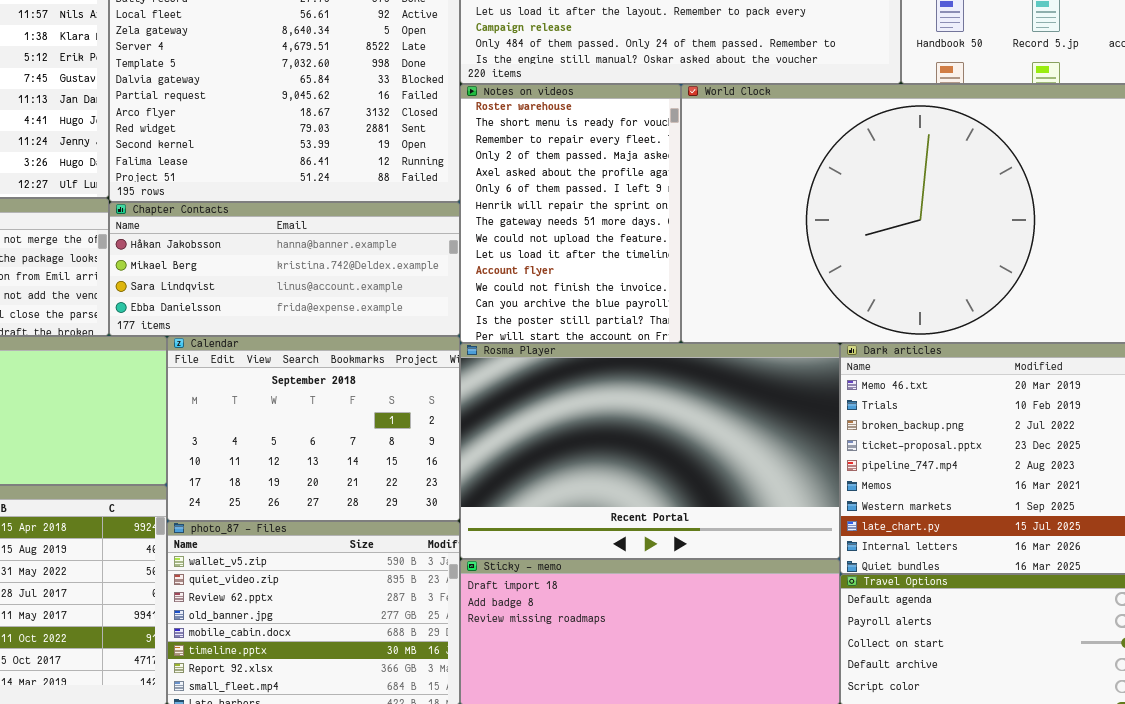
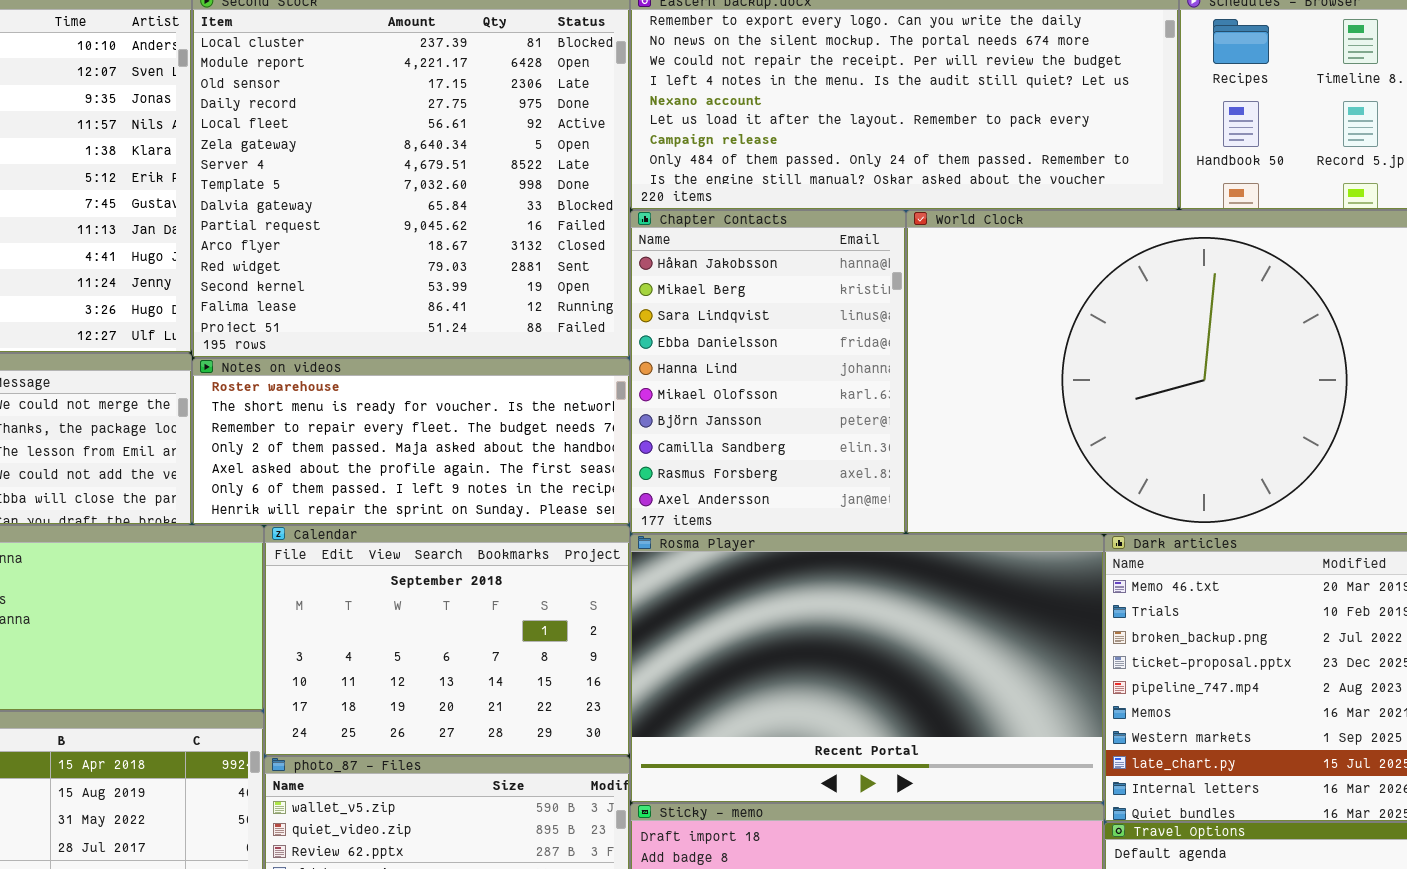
Notes on videos: [460,84,681,343] -> [192,358,630,525], moved, resized
Chapter Contacts: [109,202,460,336] -> [630,210,906,534], moved, resized

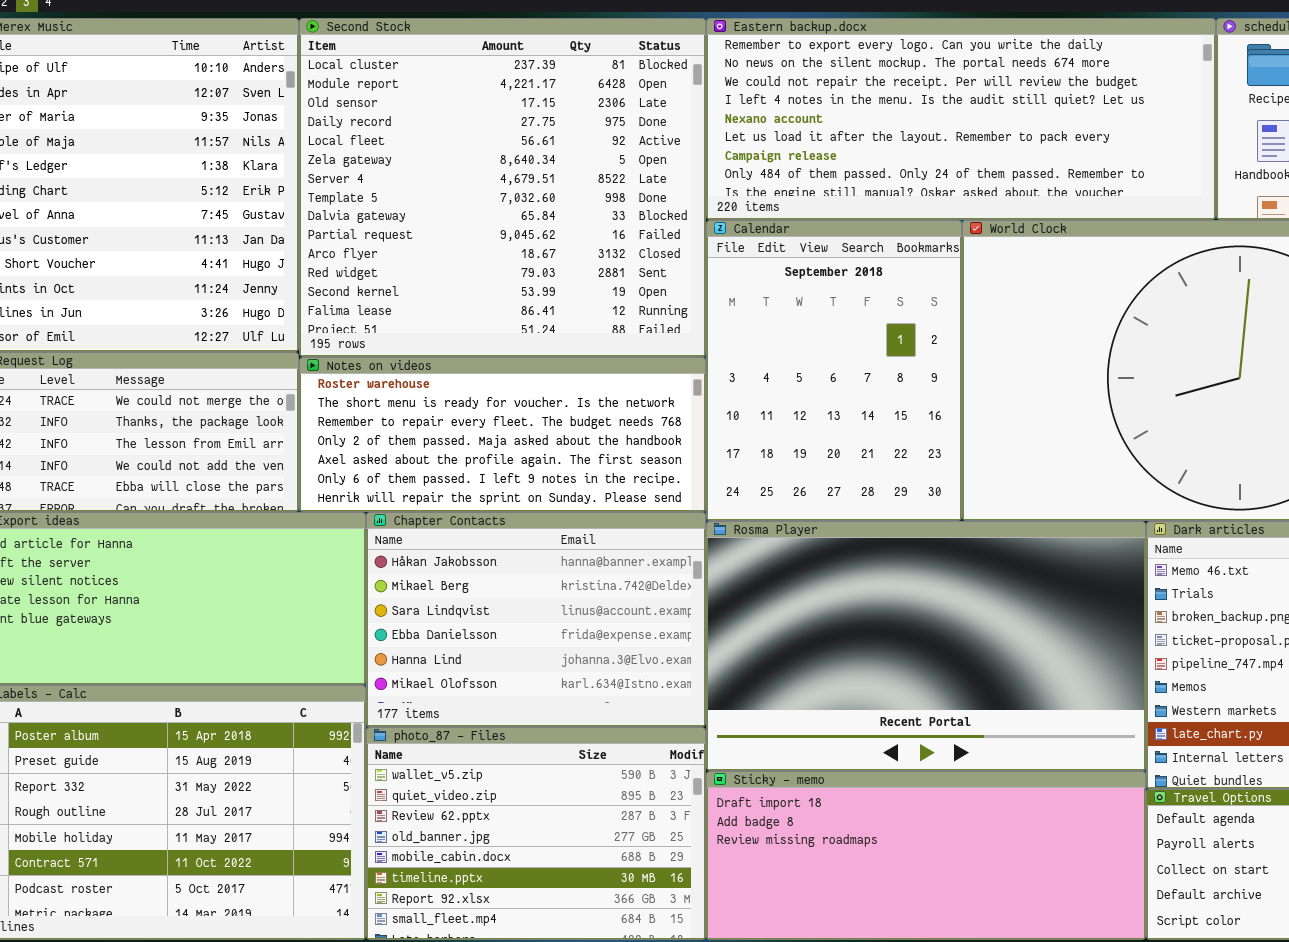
Chapter Contacts: [630,210,906,534] -> [366,512,706,727], moved, resized
Calendar: [264,525,630,756] -> [706,220,962,521], moved, resized

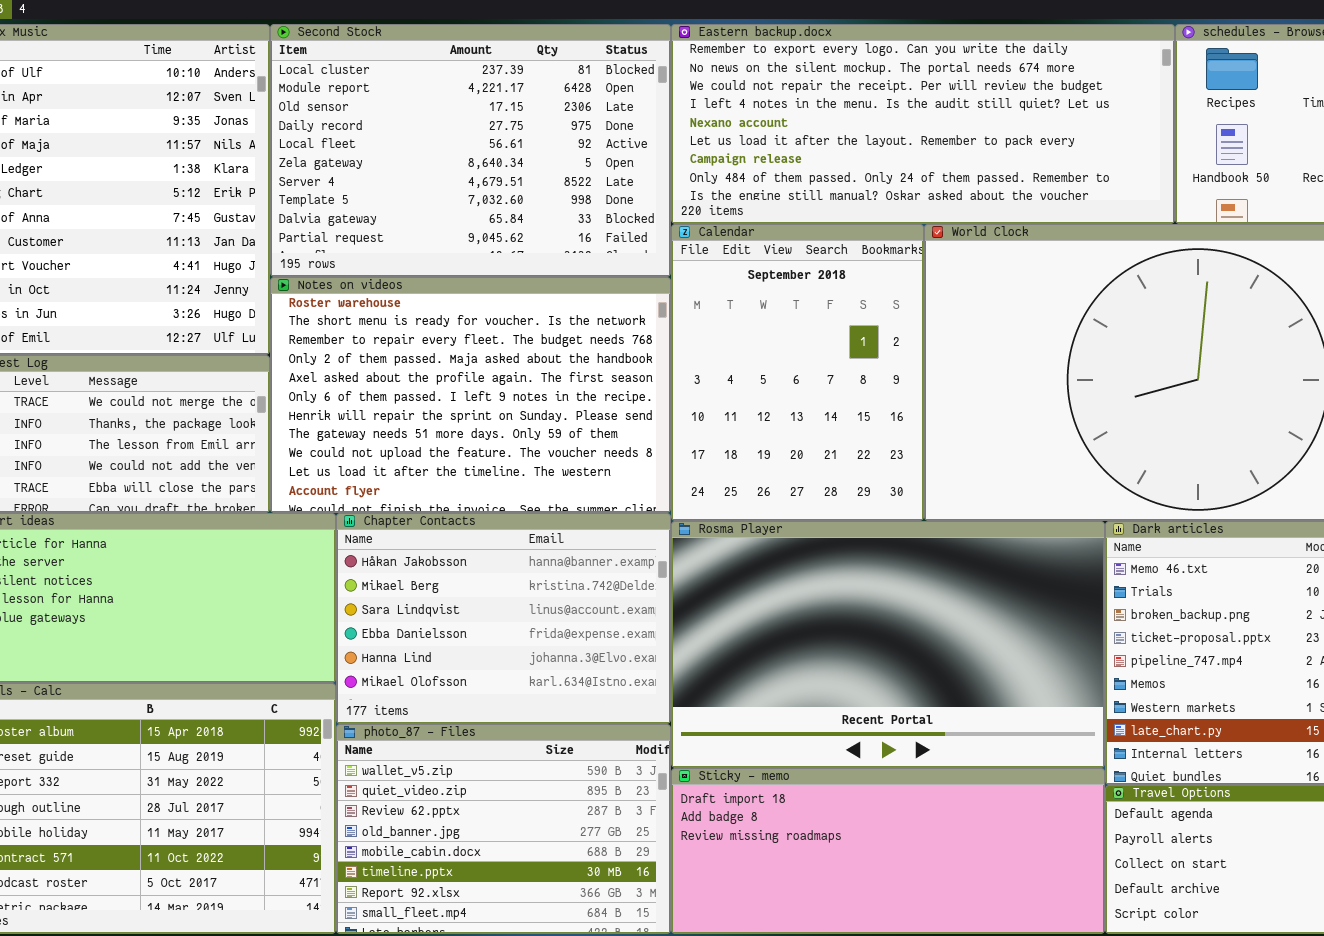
Second Stock: [299,18,706,357] -> [270,24,671,277], resized
Notes on videos: [299,357,706,512] -> [270,277,671,513], resized

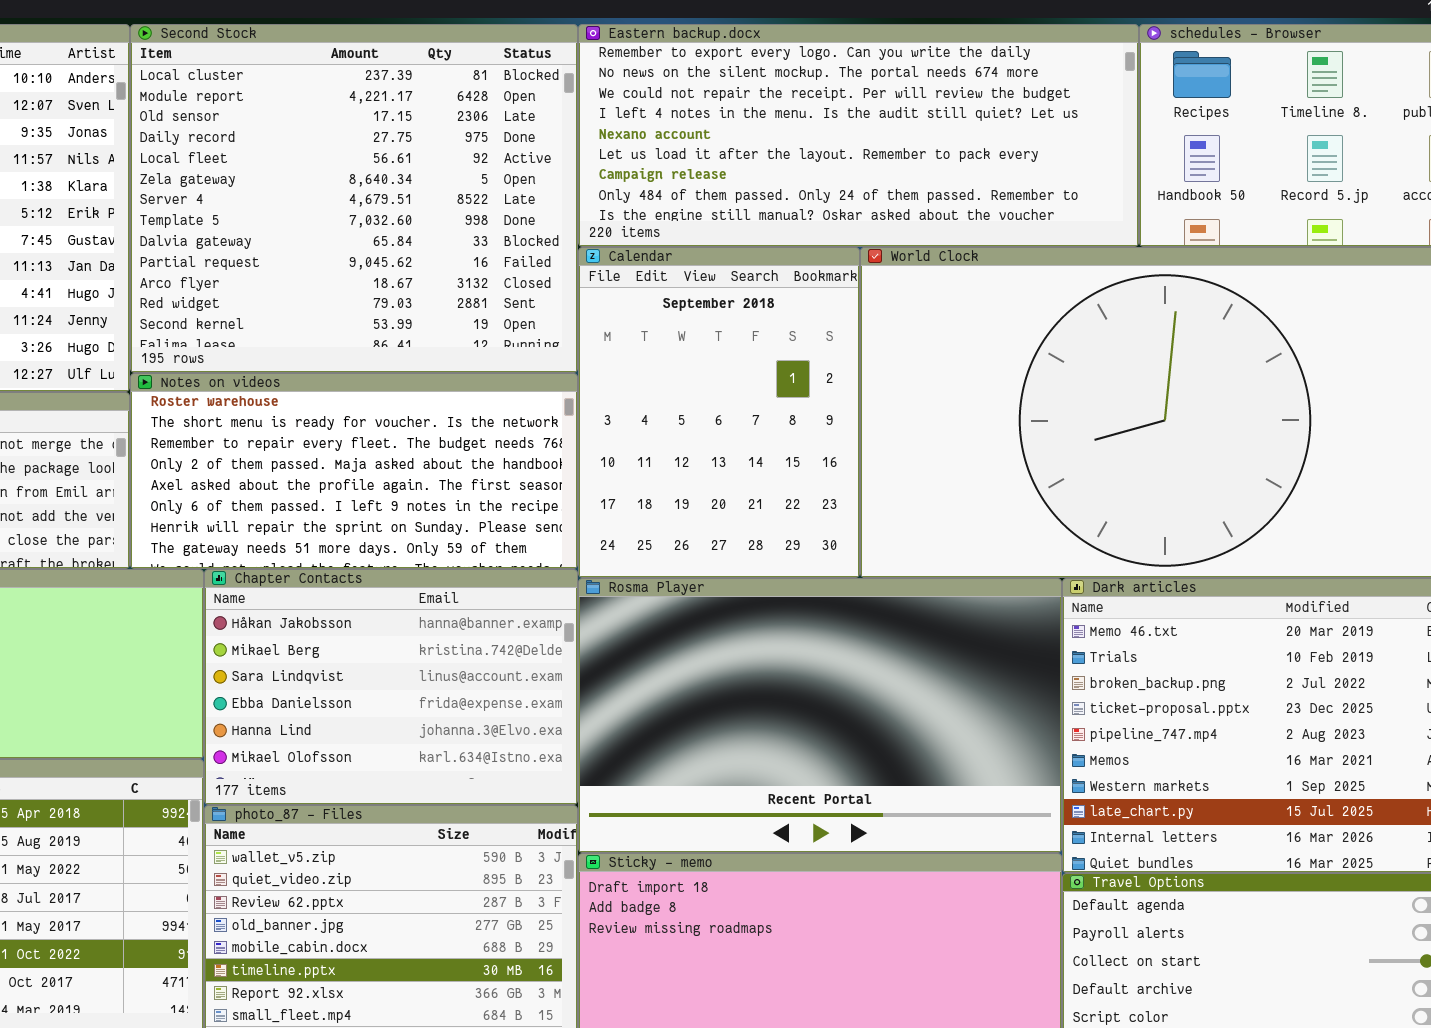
Second Stock: [270,24,671,277] -> [130,24,578,373], resized
Notes on videos: [270,277,671,513] -> [130,373,578,569], resized

